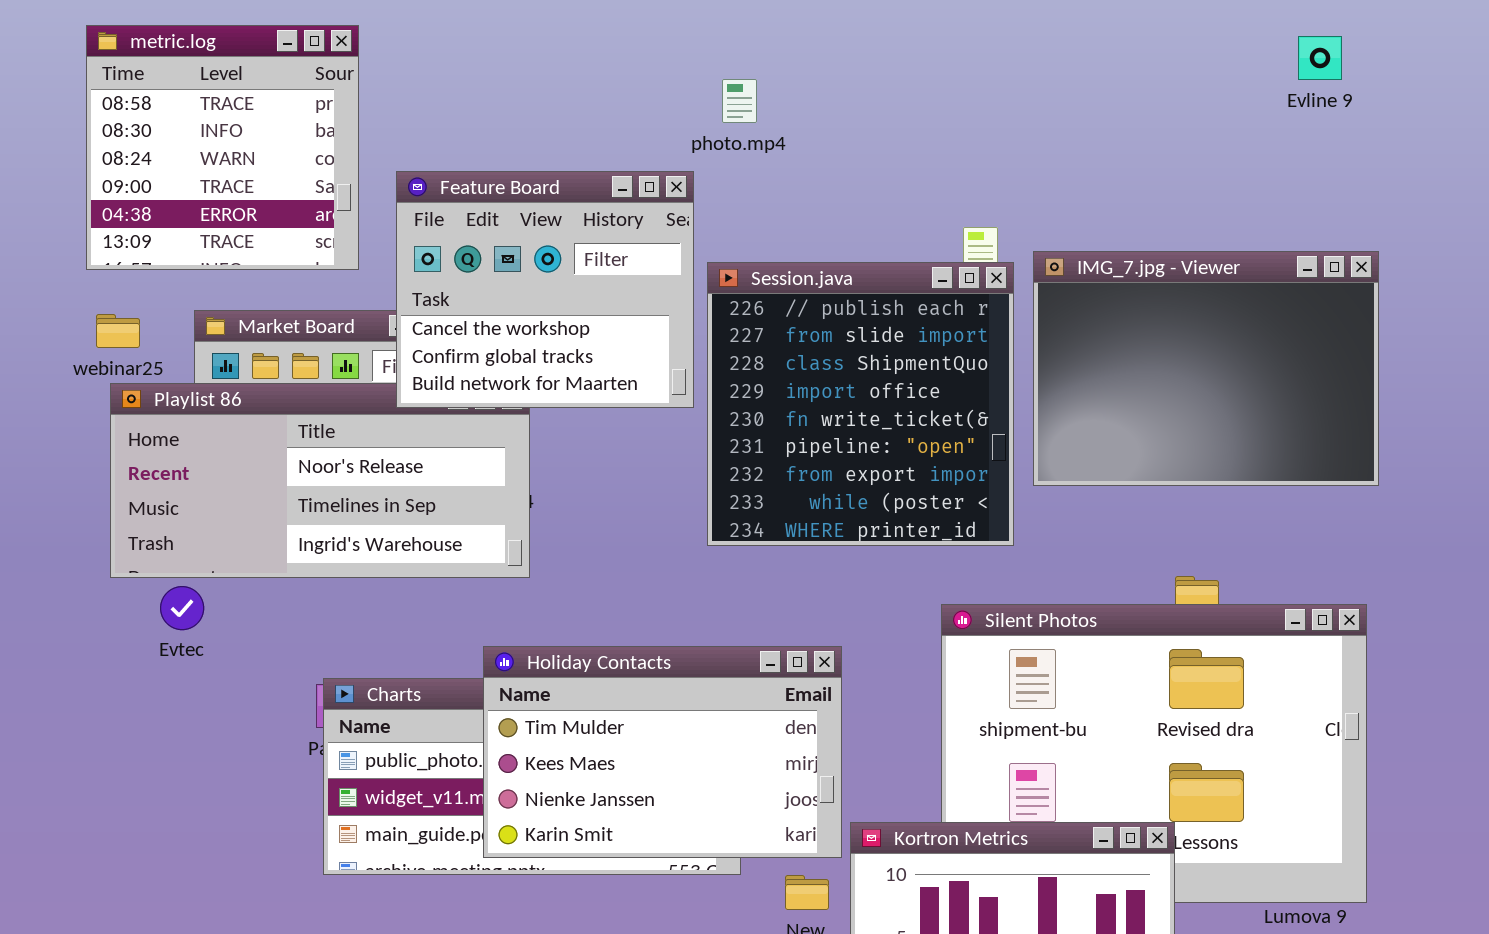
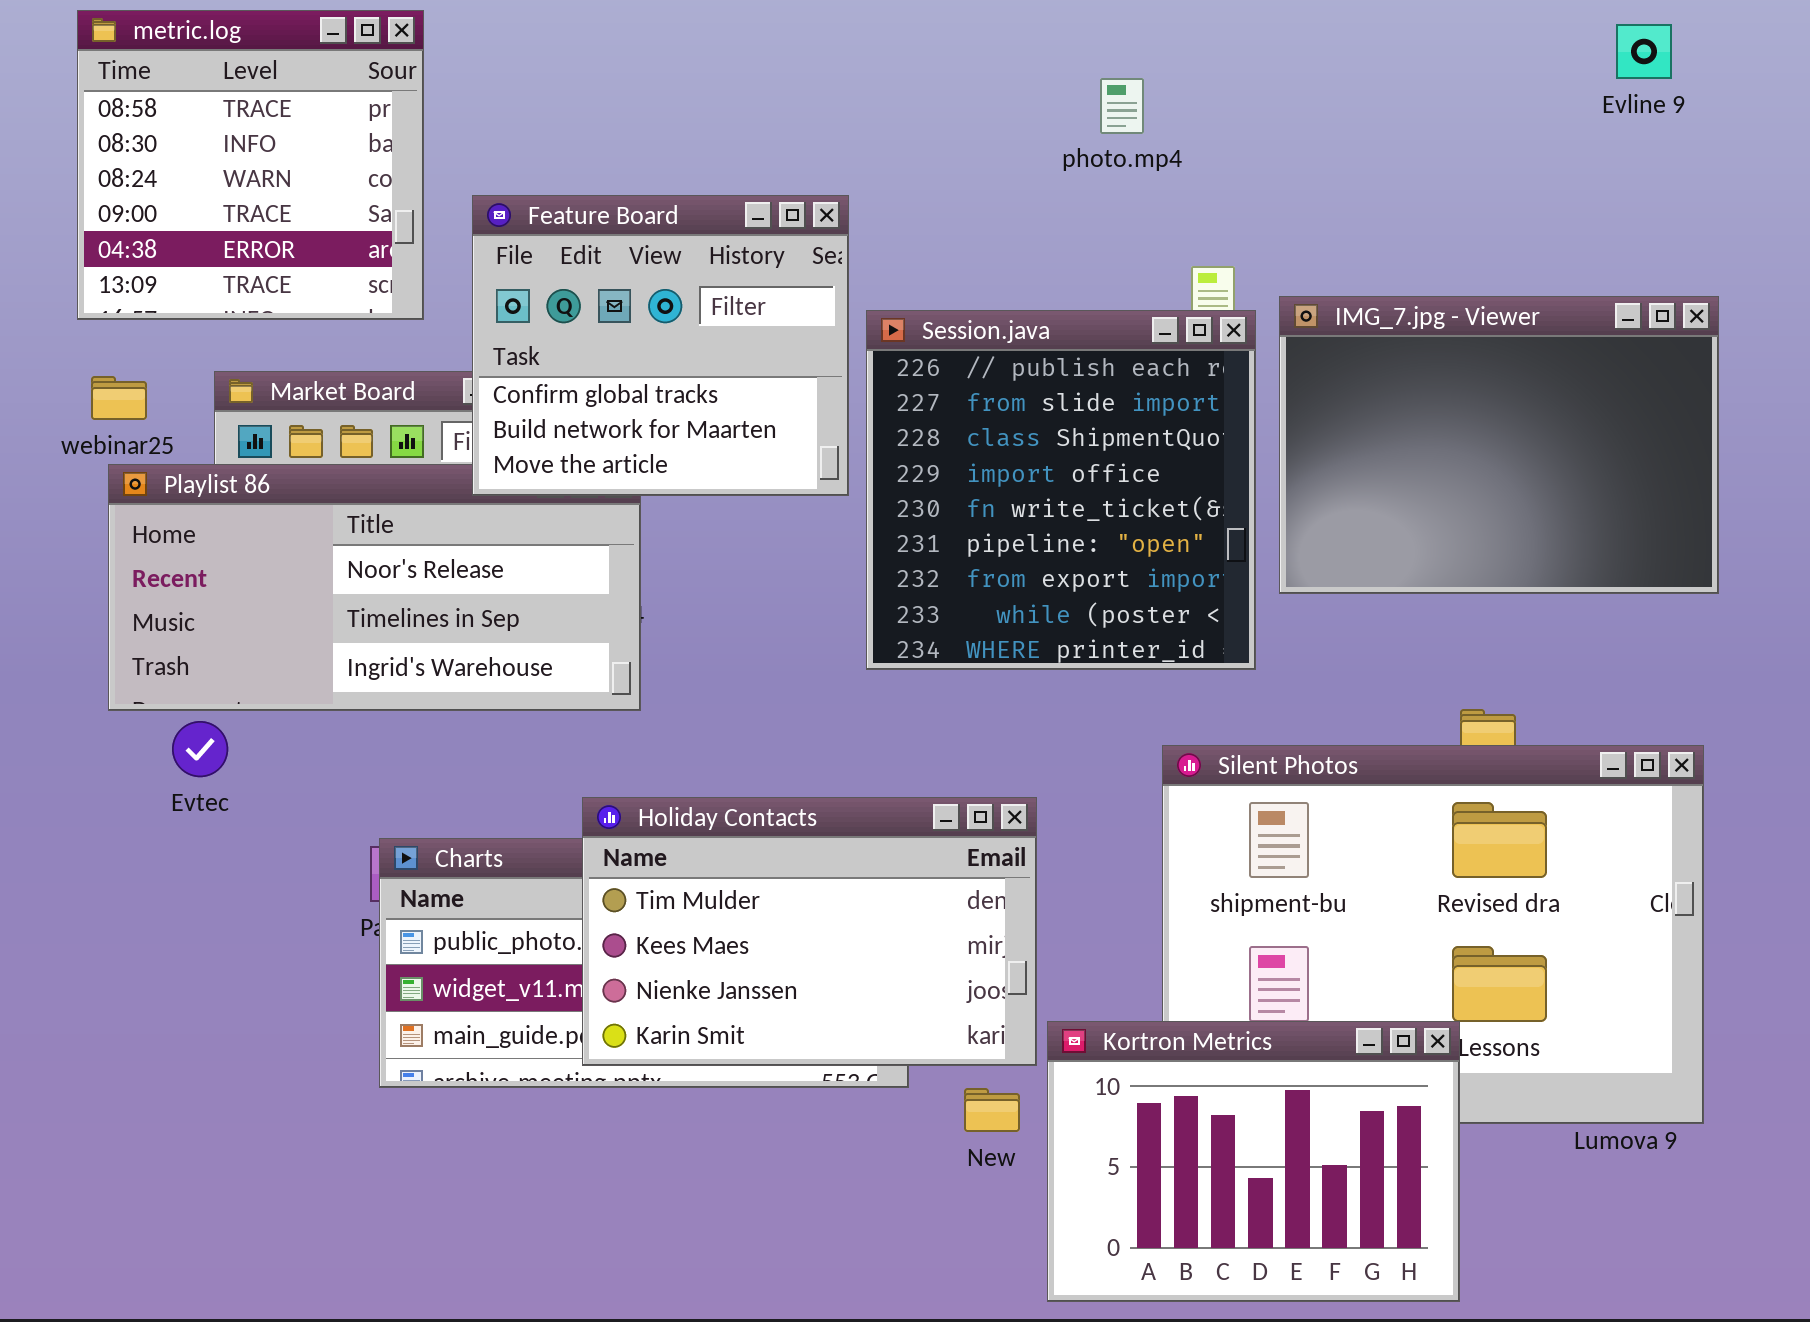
photo.mp4: [722,79,757,123] -> [1100,78,1144,134], moved
Feature Board: [396,171,694,408] -> [472,195,849,496], scrolled down 1 row

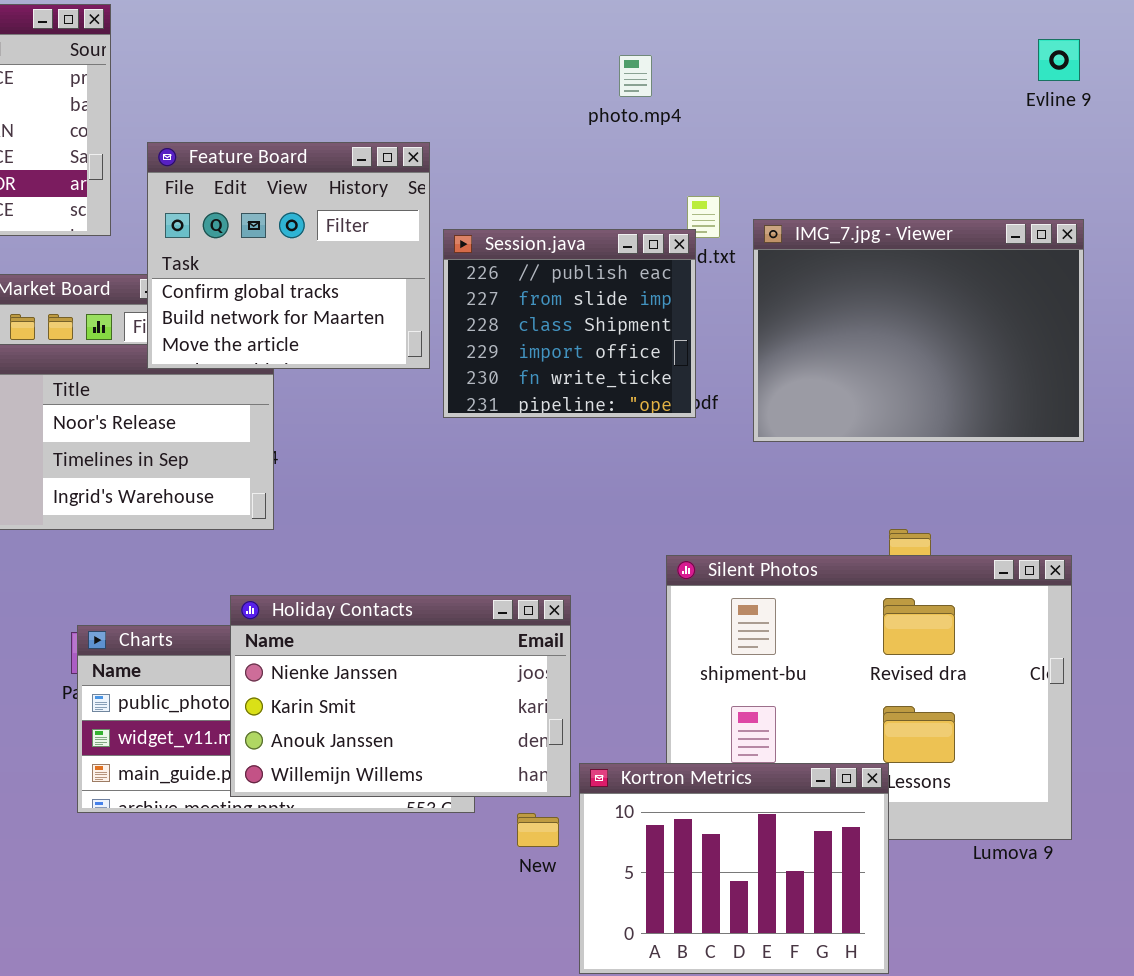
Evline 9: [1616,24,1672,79] -> [1038,39,1080,81], moved
Session.java: [866,310,1256,670] -> [443,229,696,418], resized
Holiday Contacts: [582,797,1037,1066] -> [230,595,571,797], scrolled down 2 rows

